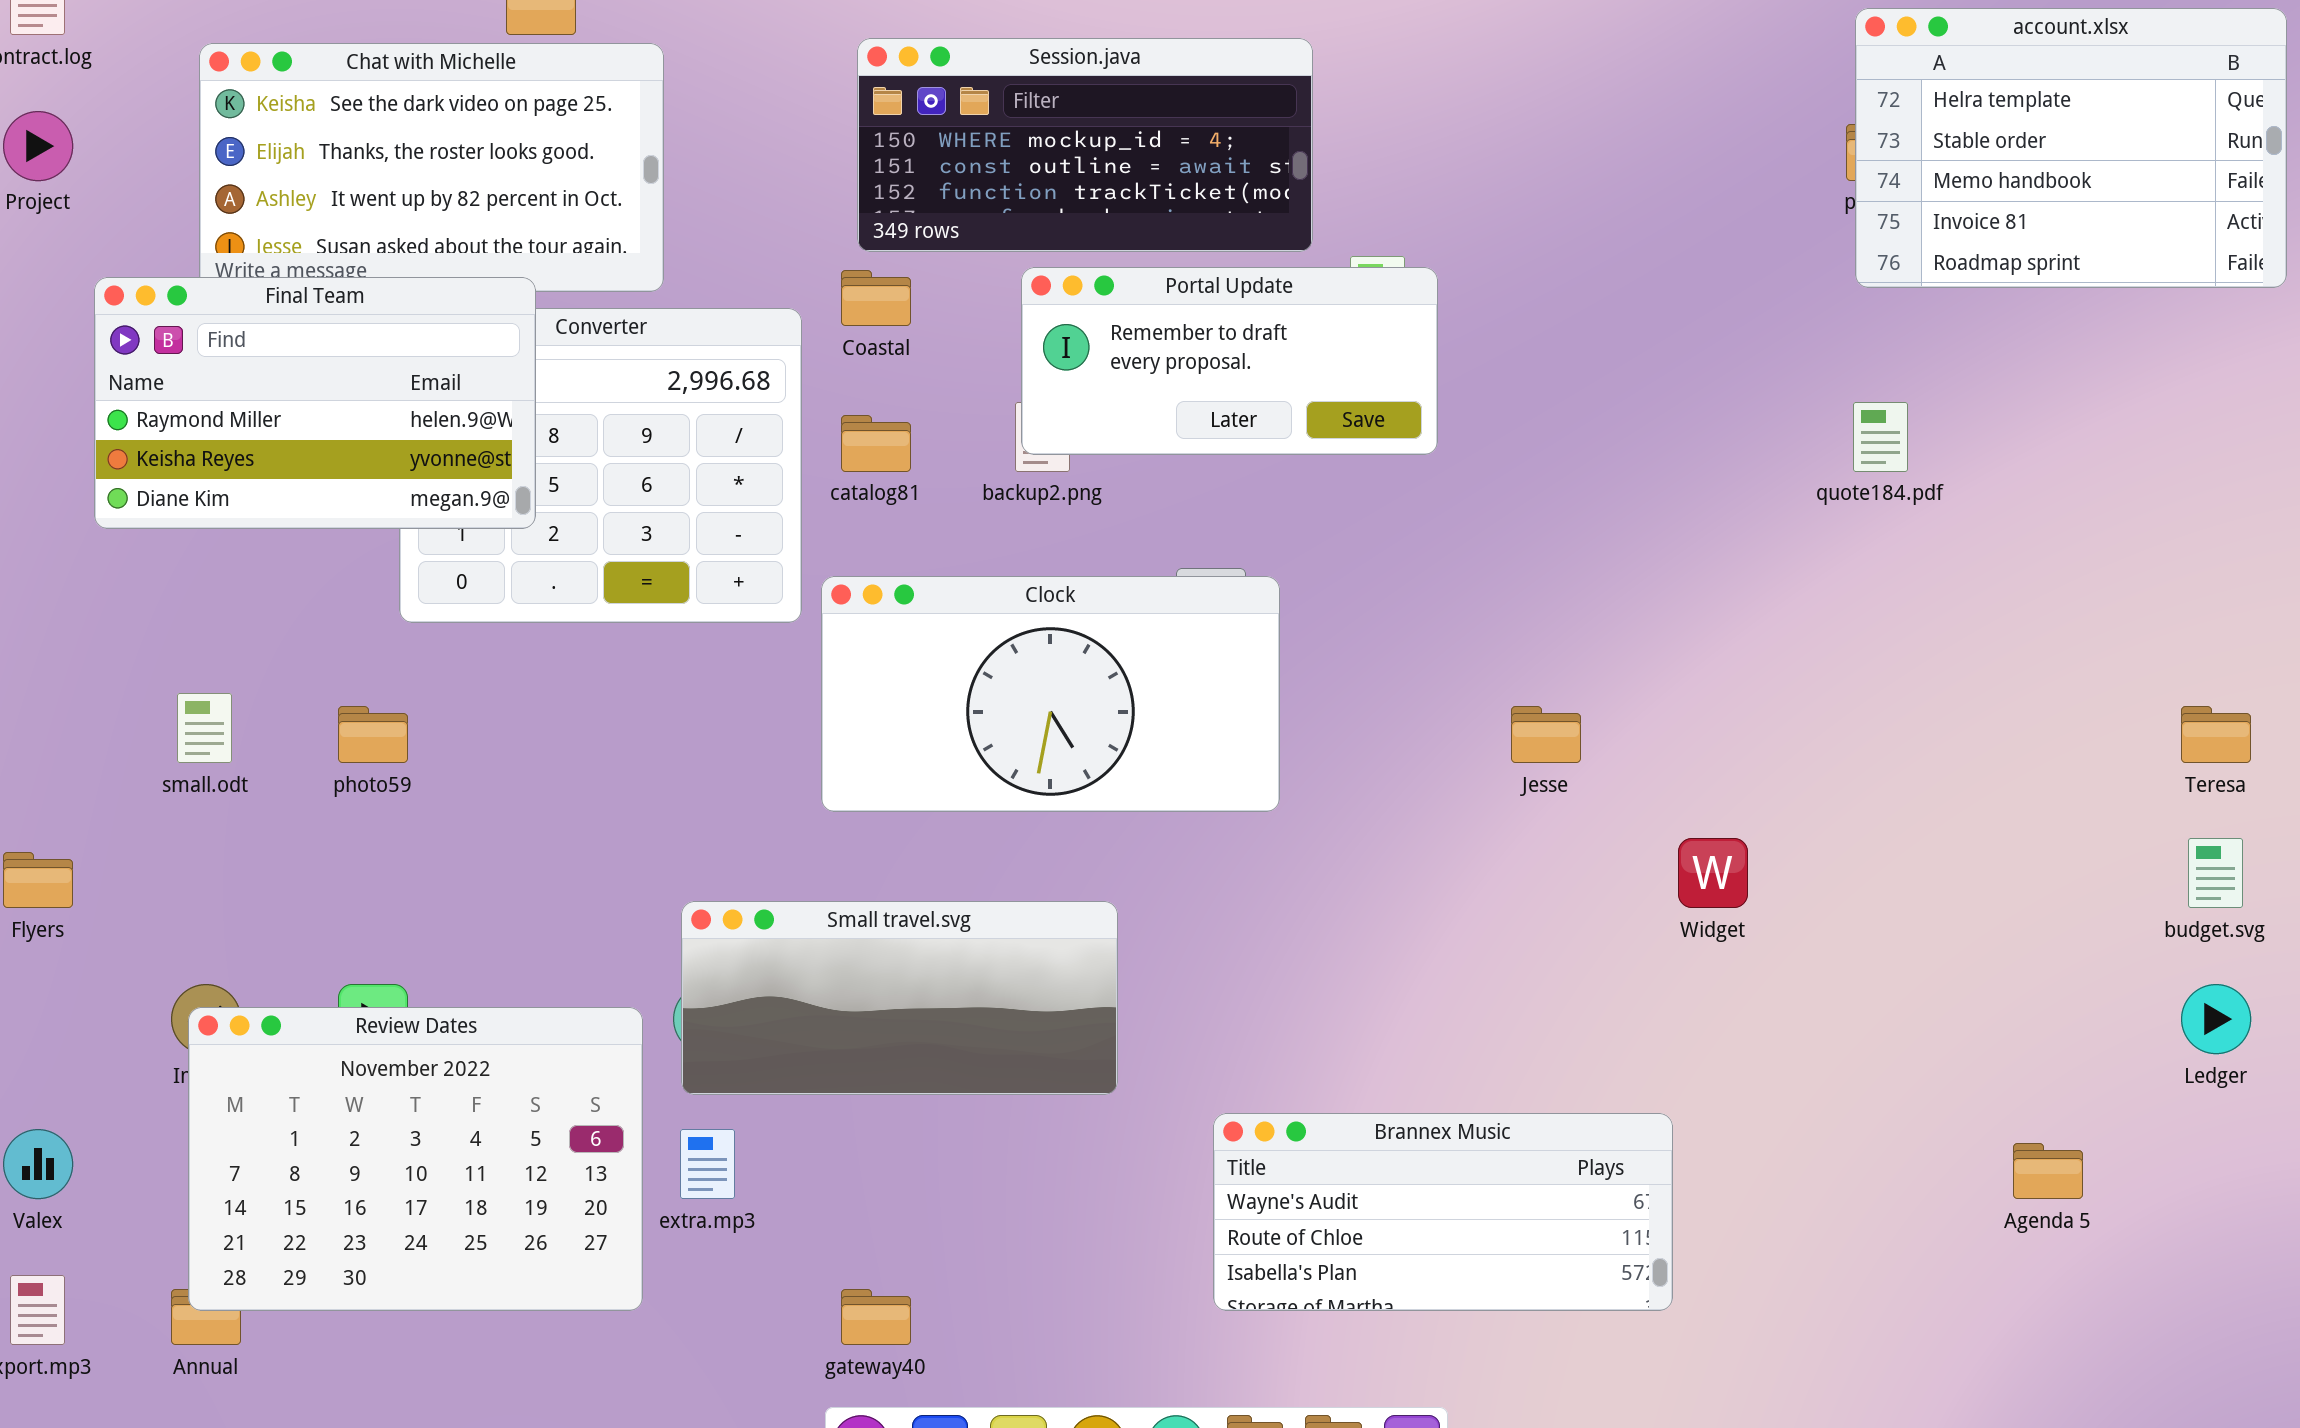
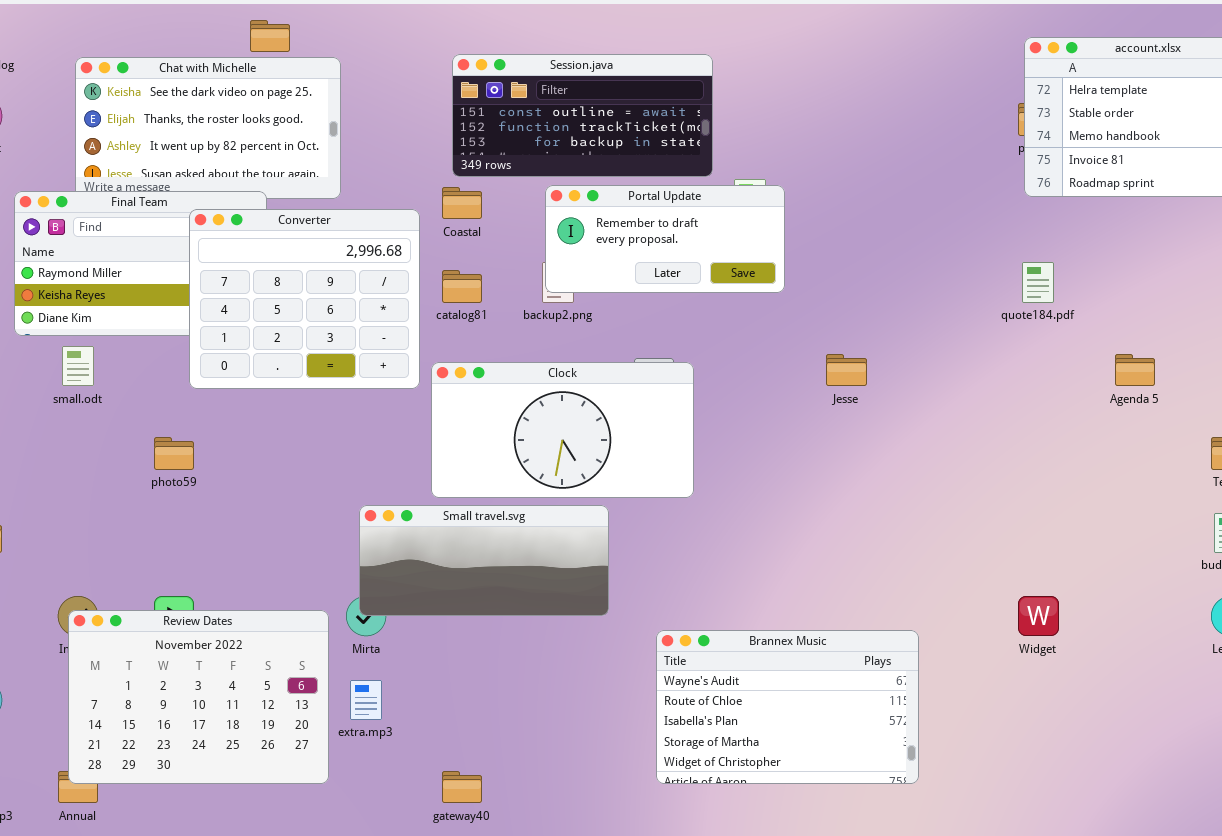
Session.java: [857,38,1313,252] -> [452,54,713,177], scrolled down 1 row
Converter: [399,308,802,623] -> [189,209,420,389], raised
small.odt: [177,693,232,763] -> [62,346,94,386], moved
Jesse: [1511,706,1581,763] -> [826,354,867,386], moved
Widget: [1678,838,1748,908] -> [1018,596,1059,636], moved
Small travel.svg: [681,901,1118,1095] -> [359,505,609,616], moved
Brannex Music: [1213,1113,1673,1311] -> [656,630,919,784], resized
Agenda 5: [2013,1143,2083,1199] -> [1115,354,1155,386], moved

